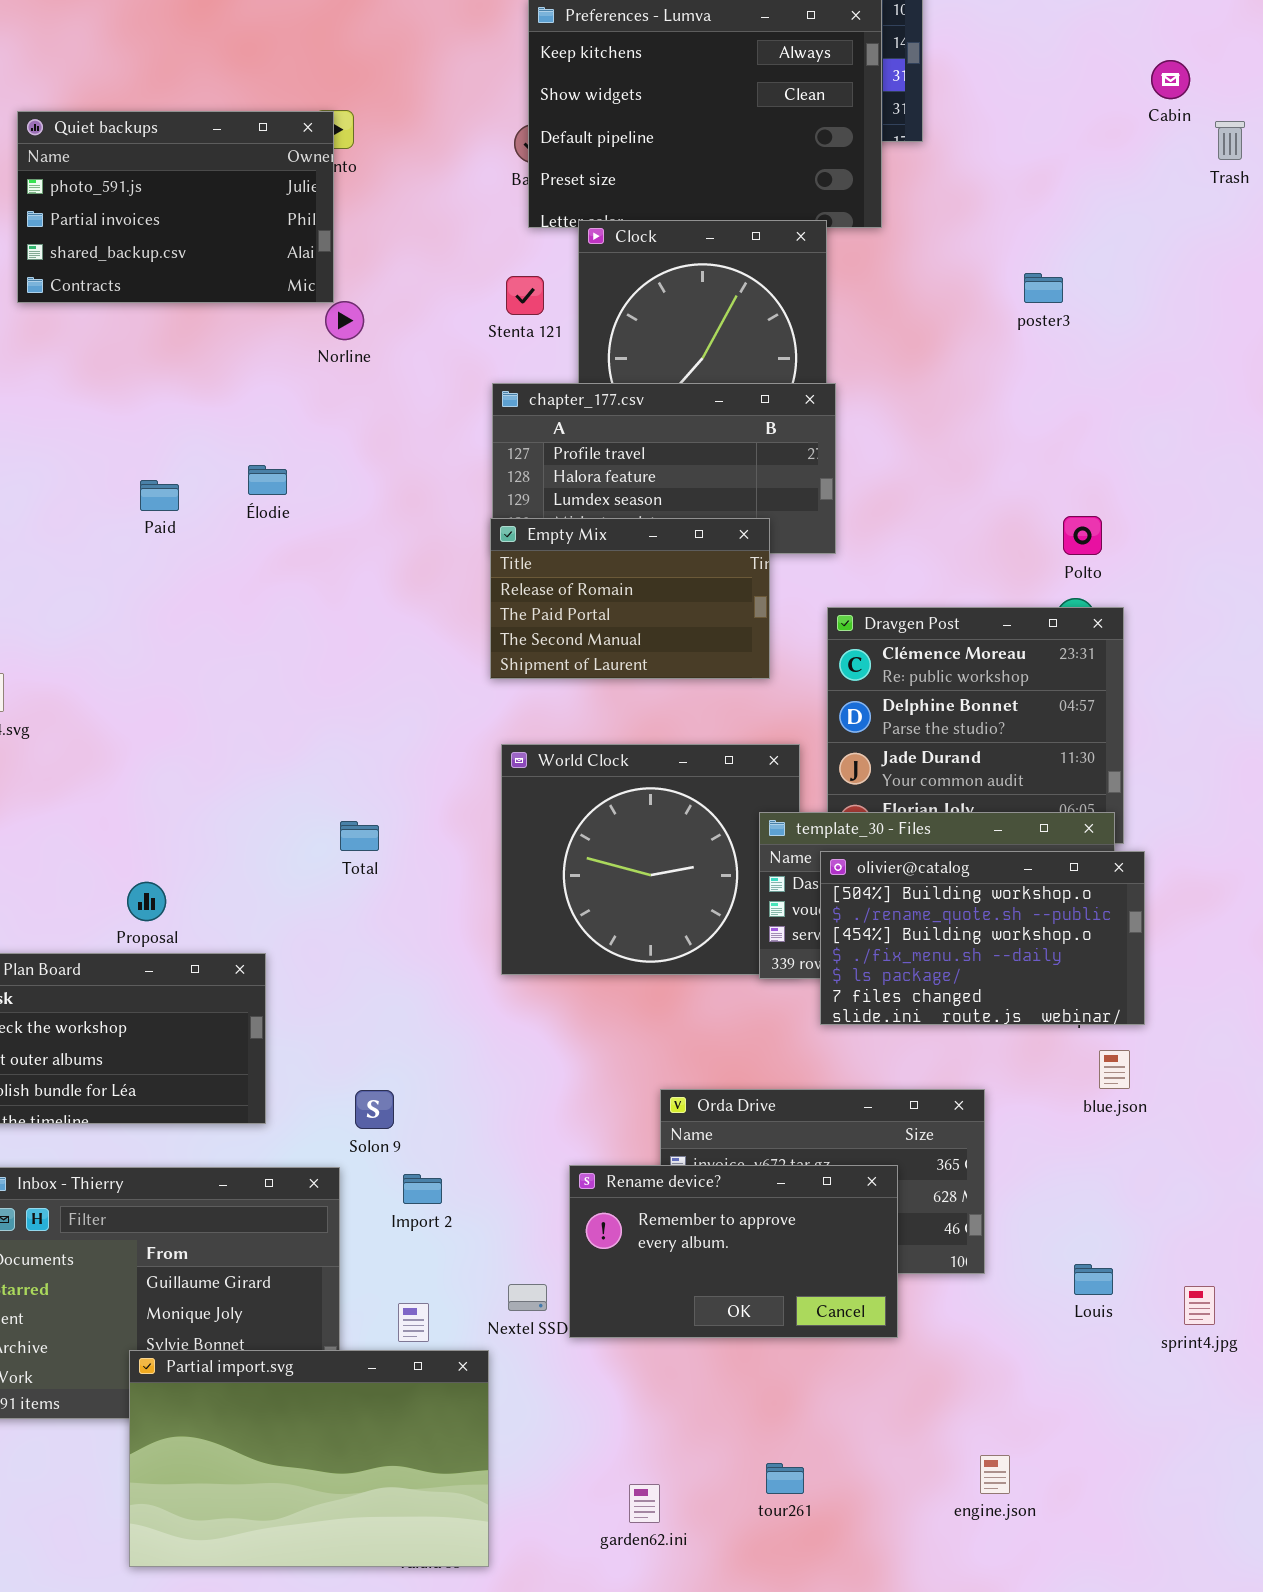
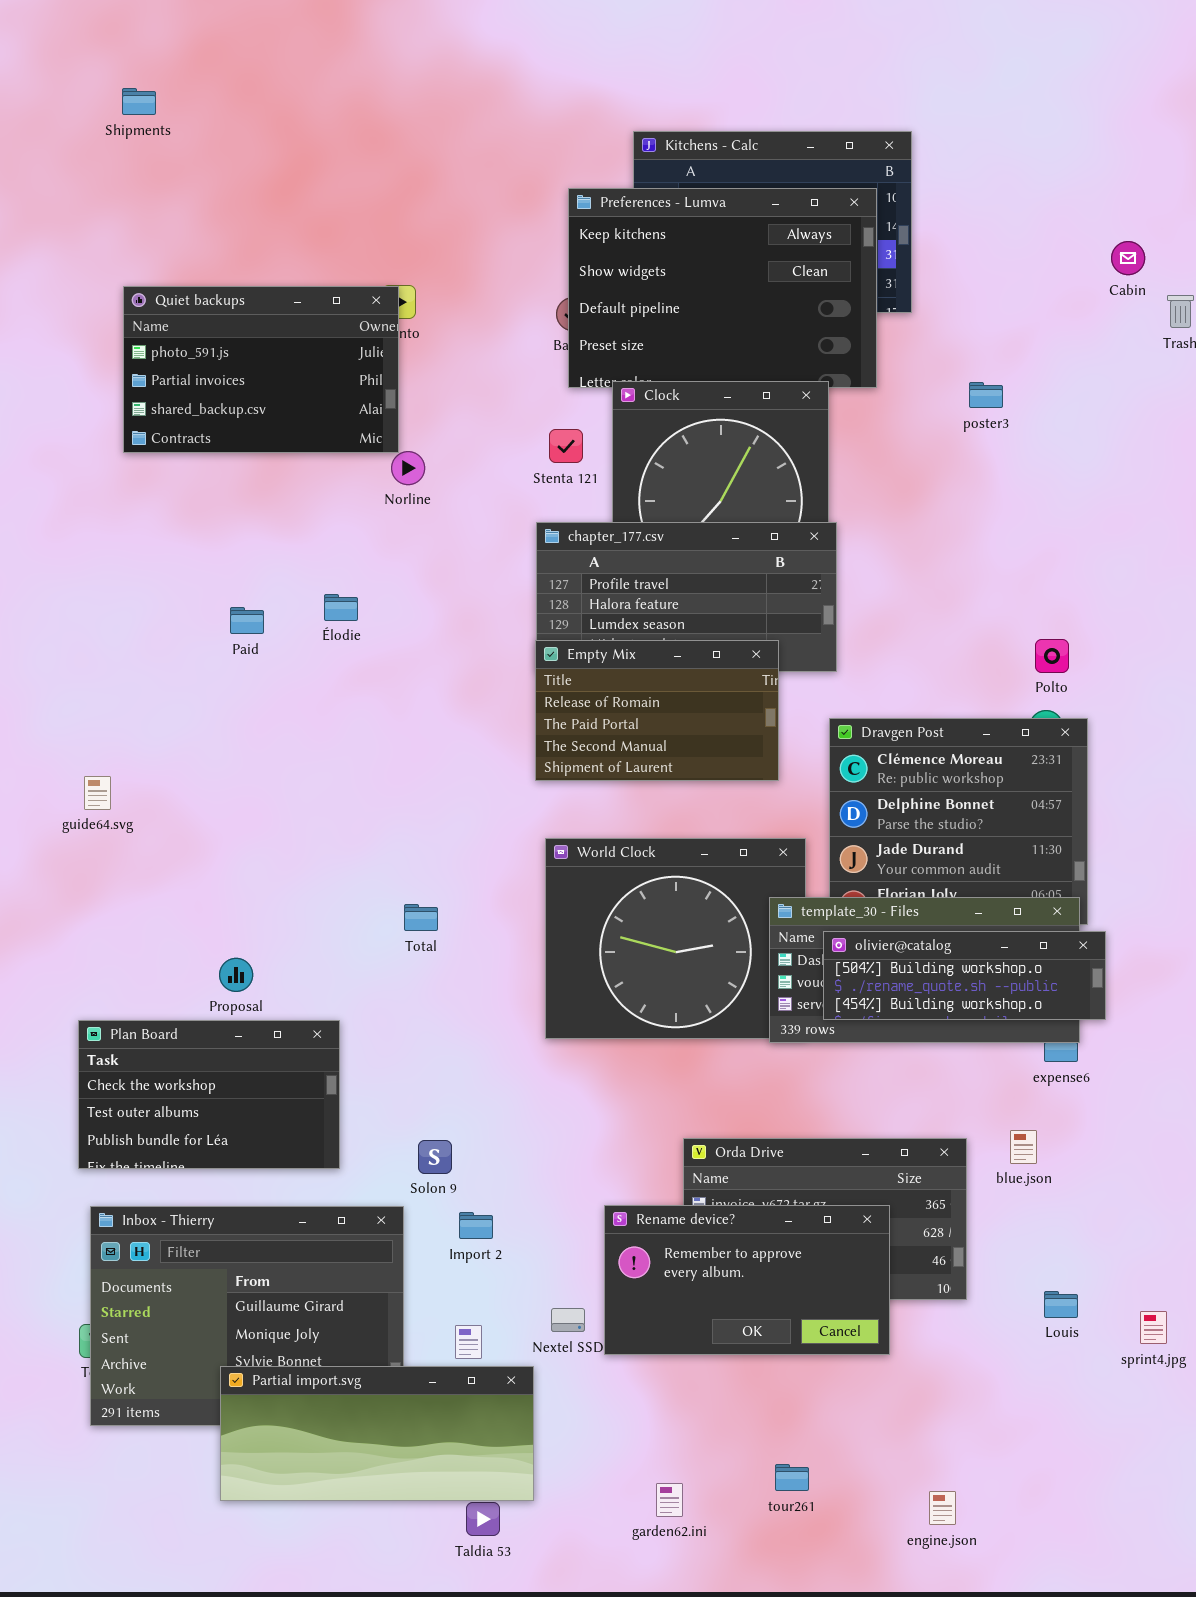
poster3: [1024,273,1063,303] -> [969,382,1003,408], moved
olivier@catalog: [820,851,1145,1025] -> [823,931,1106,1020], resized
blue.json: [1099,1050,1130,1089] -> [1010,1130,1037,1164], moved
Partial import.svg: [129,1350,489,1567] -> [220,1366,534,1501], resized
engine.json: [980,1455,1010,1494] -> [929,1491,956,1525], moved

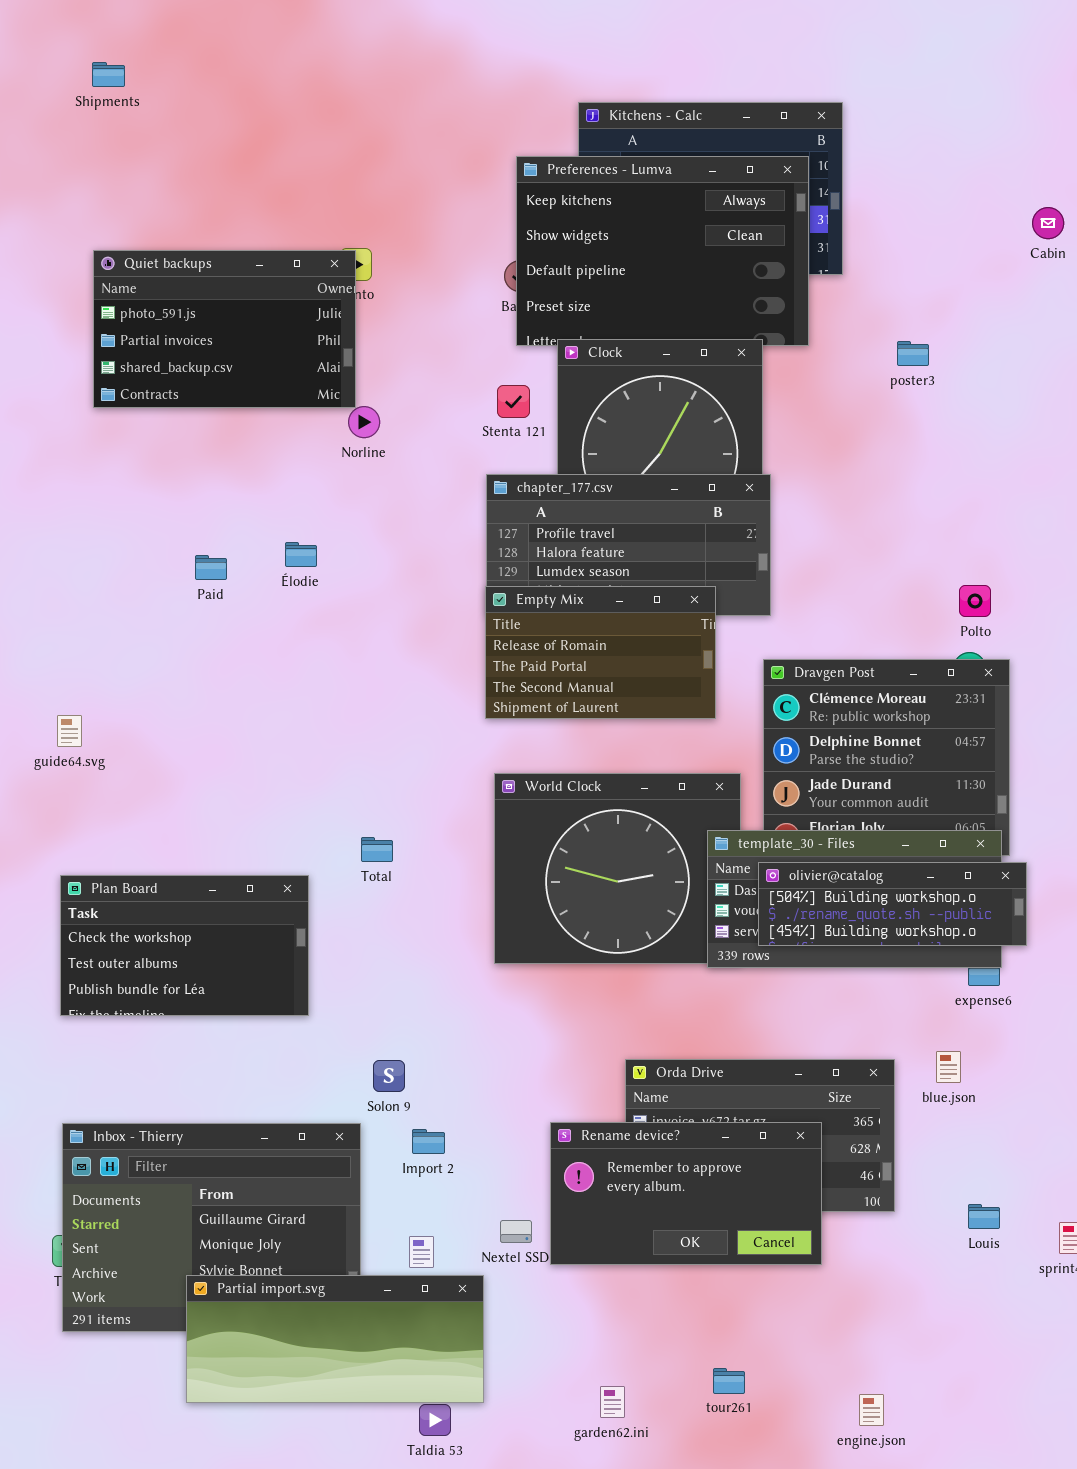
Plan Board: [78,1020,340,1169] -> [60,875,309,1016], moved

